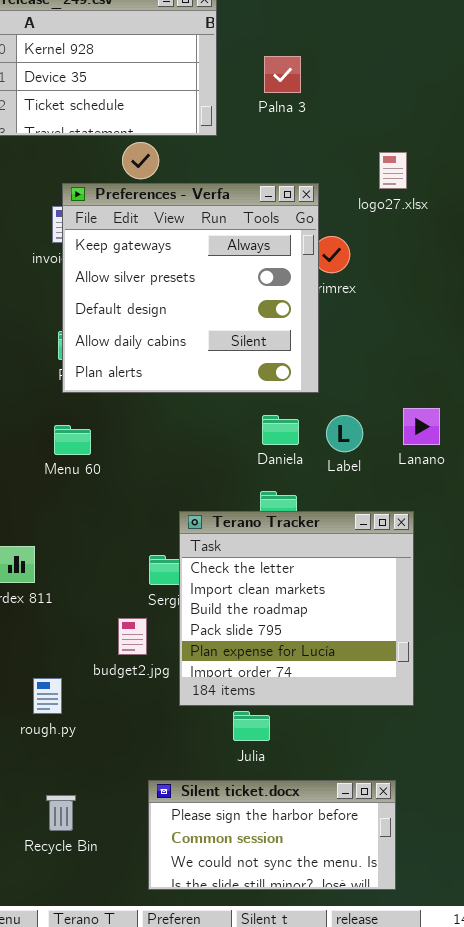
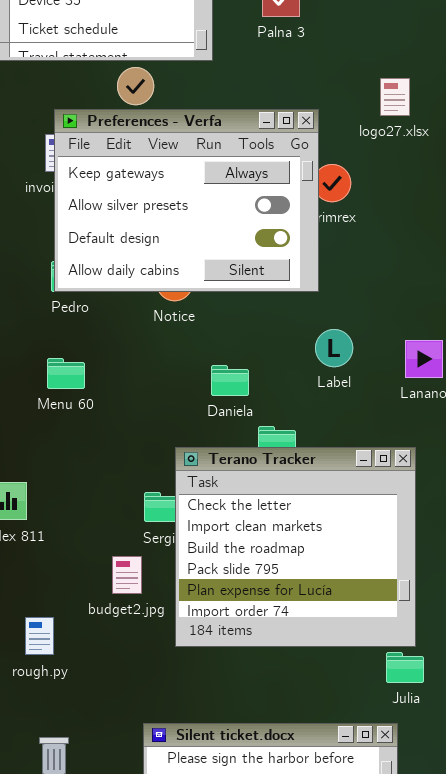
Preferences - Verfa: [62,183,319,393] -> [54,109,319,292], resized
Daniela: [262,415,299,445] -> [211,365,249,396], moved
Label: [326,415,363,452] -> [315,329,353,367], moved
Julia: [233,711,270,741] -> [386,652,424,683], moved

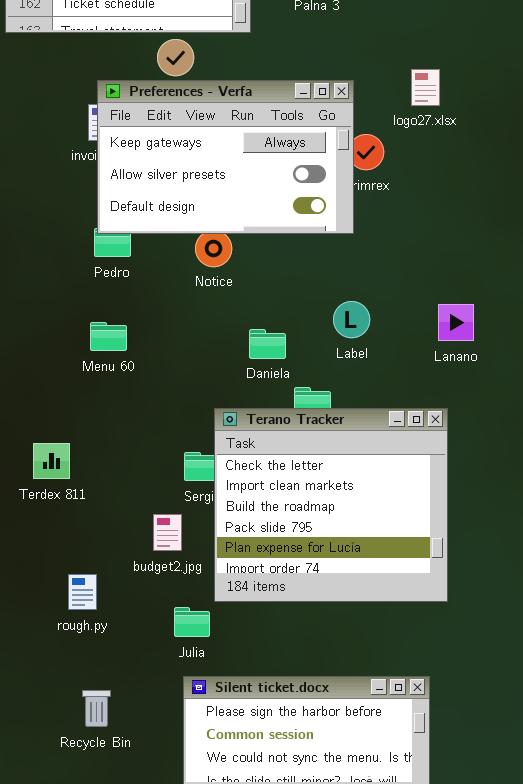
logo27.xlsx: [380,78,410,116] -> [411,69,440,106], moved
Preferences - Verfa: [54,109,319,292] -> [97,80,354,234], resized
Label: [315,329,353,367] -> [333,301,370,338], moved
Julia: [386,652,424,683] -> [174,607,210,637], moved

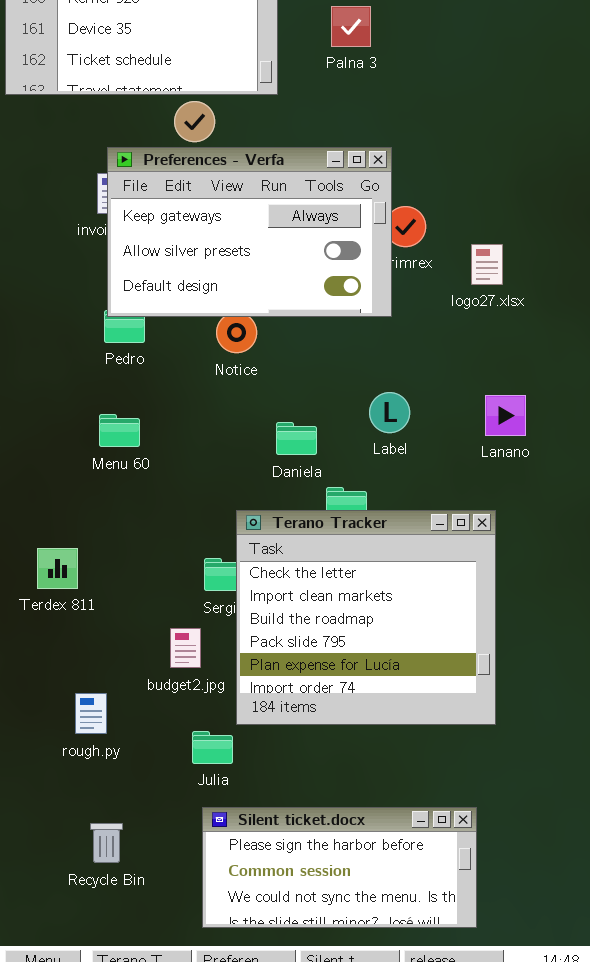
logo27.xlsx: [411,69,440,106] -> [471,244,503,285], moved

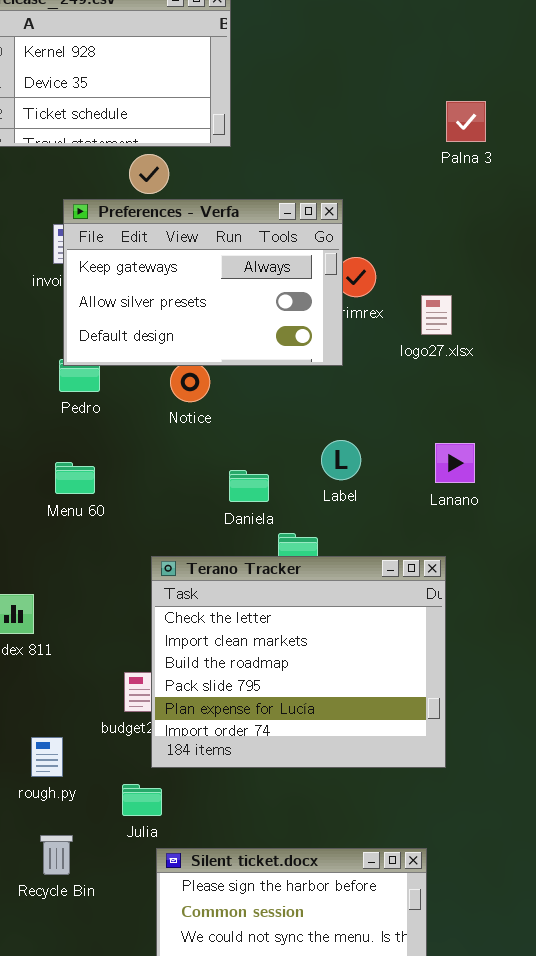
Palna 3: [331,6,371,47] -> [446,101,486,142], moved
Terano Tracker: [236,510,496,725] -> [151,556,446,768], resized
Julia: [192,731,233,764] -> [122,784,162,816], moved
Recycle Bin: [90,823,123,863] -> [40,835,73,875], moved

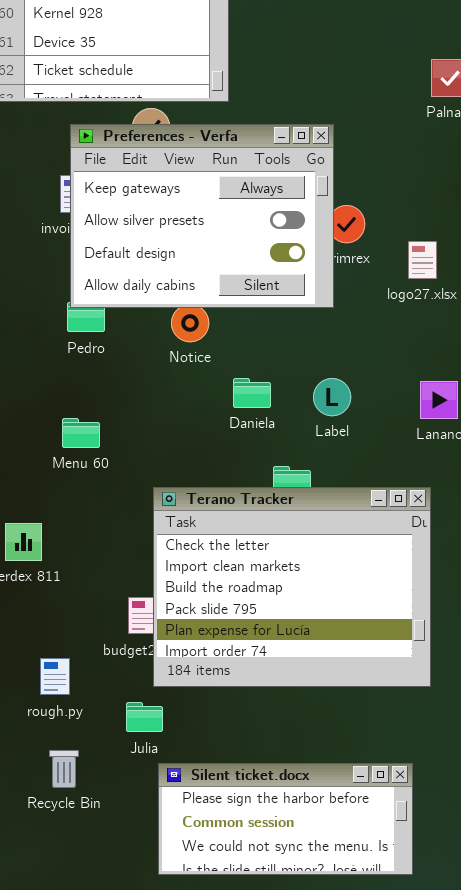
Preferences - Verfa: [63,199,343,366] -> [70,124,334,308], resized
Menu 60: [55,462,95,494] -> [62,418,100,448], moved
Daniela: [229,470,269,502] -> [233,378,271,408], moved

